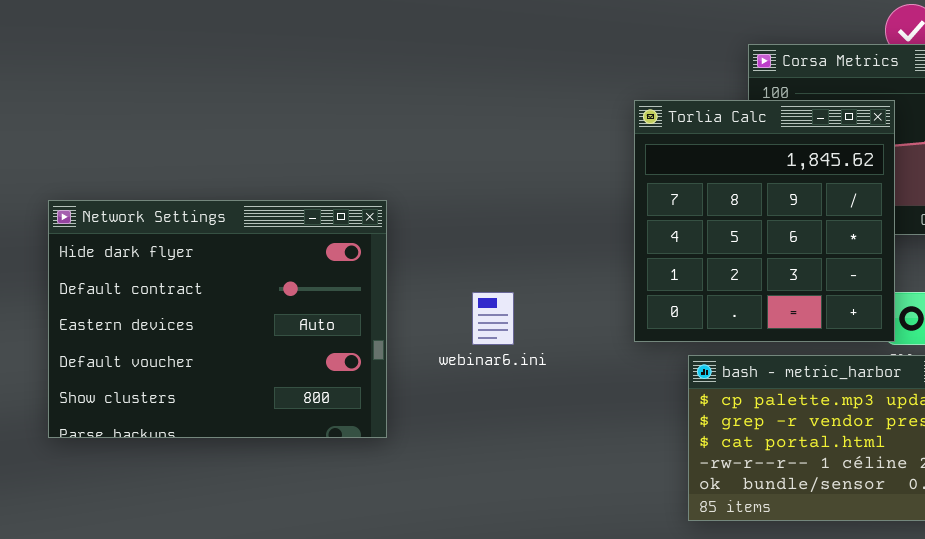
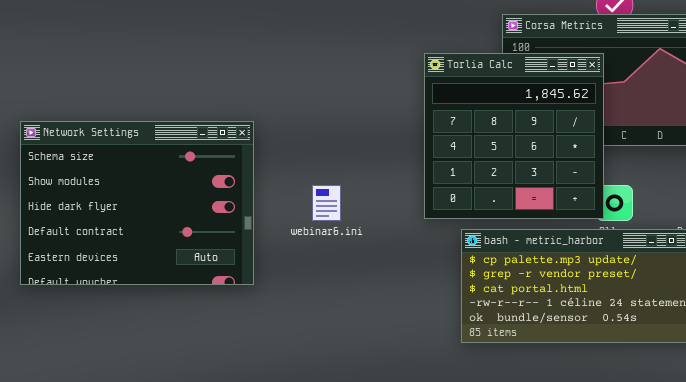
Network Settings: [48,200,387,438] -> [20,121,254,285], scrolled up 2 rows

